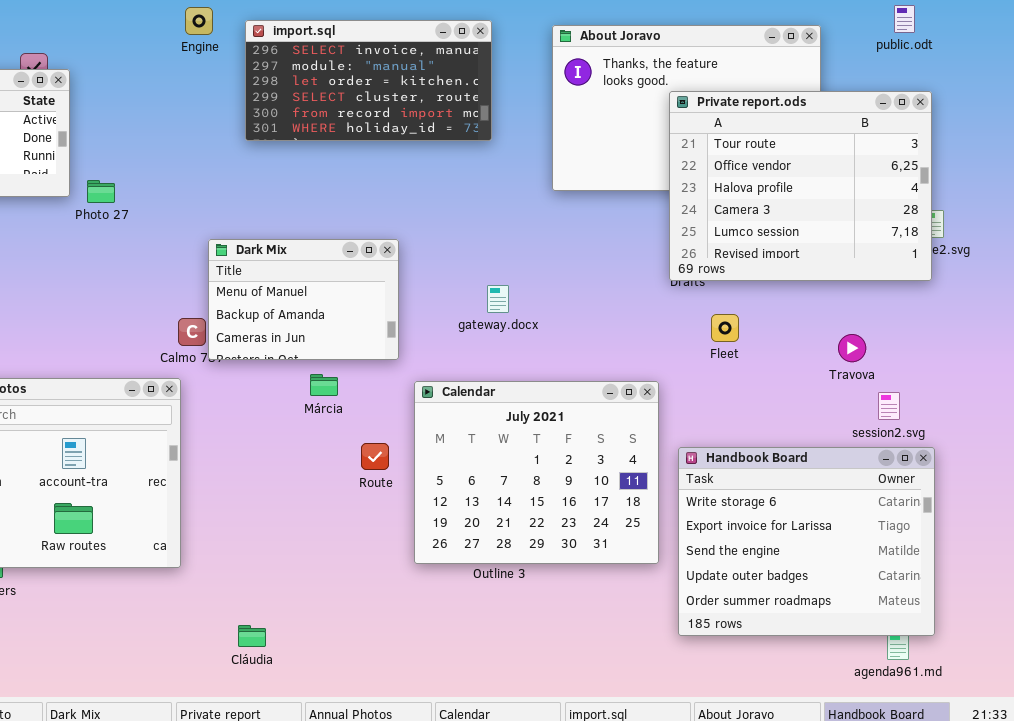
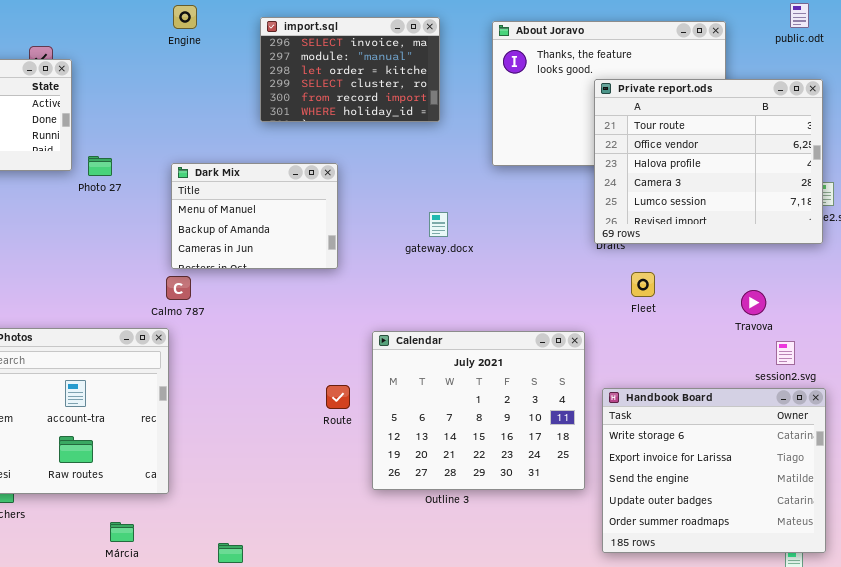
import.sql: [245,20,492,141] -> [260,17,440,122], resized
Dark Mix: [208,239,399,360] -> [171,163,338,269], moved
gateway.docx: [487,285,509,313] -> [429,212,448,237], moved
Márcia: [310,374,338,396] -> [110,522,134,542], moved

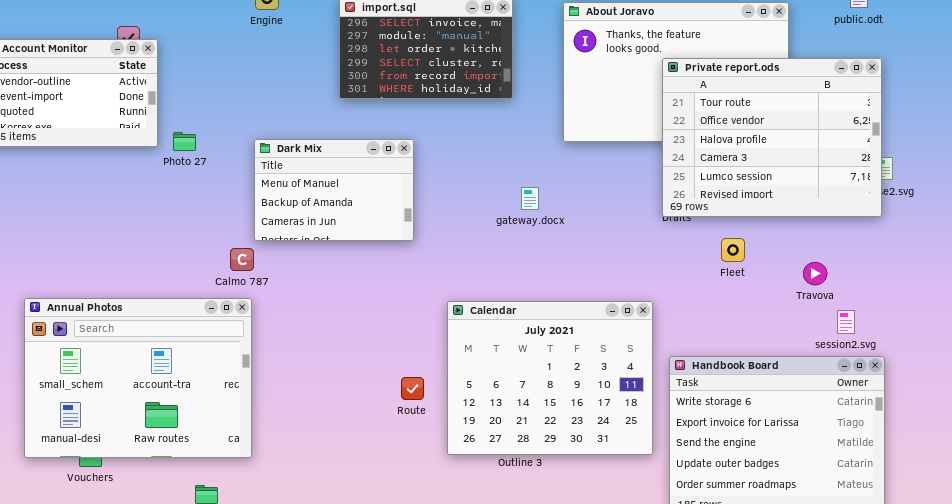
gateway.docx: [429,212,448,237] -> [521,187,539,210], moved
Fleet: [631,272,655,297] -> [721,238,745,262], moved
Calmo 787: [166,276,191,300] -> [230,248,254,271], moved
Route: [326,385,350,409] -> [401,377,424,400], moved

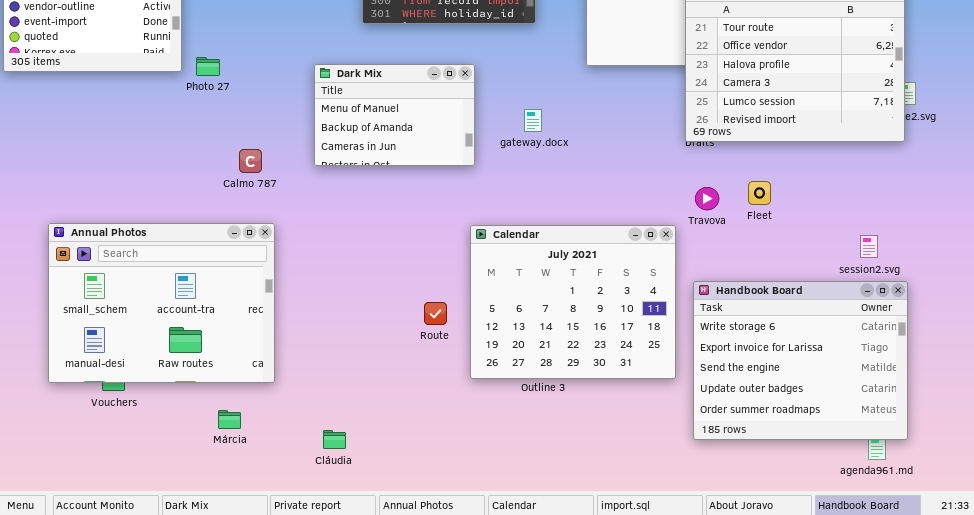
Dark Mix: [254,139,414,241] -> [314,64,475,166], moved
gateway.docx: [521,187,539,210] -> [524,109,542,132], moved
Fleet: [721,238,745,262] -> [748,181,771,205], moved
Calmo 787: [230,248,254,271] -> [239,149,262,173], moved
Travova: [803,262,827,285] -> [695,187,719,210], moved

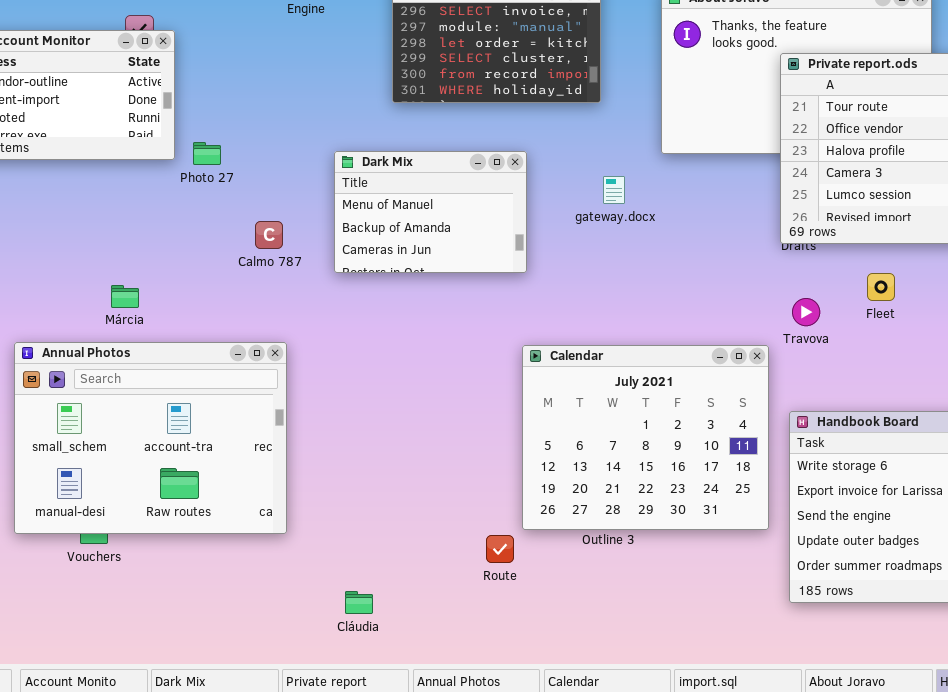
gateway.docx: [524,109,542,132] -> [603,176,625,204], moved
Calmo 787: [239,149,262,173] -> [255,221,283,249], moved
Fleet: [748,181,771,205] -> [867,273,895,301], moved
Route: [424,302,447,325] -> [486,535,514,563], moved
Márcia: [218,410,241,429] -> [111,285,139,308], moved

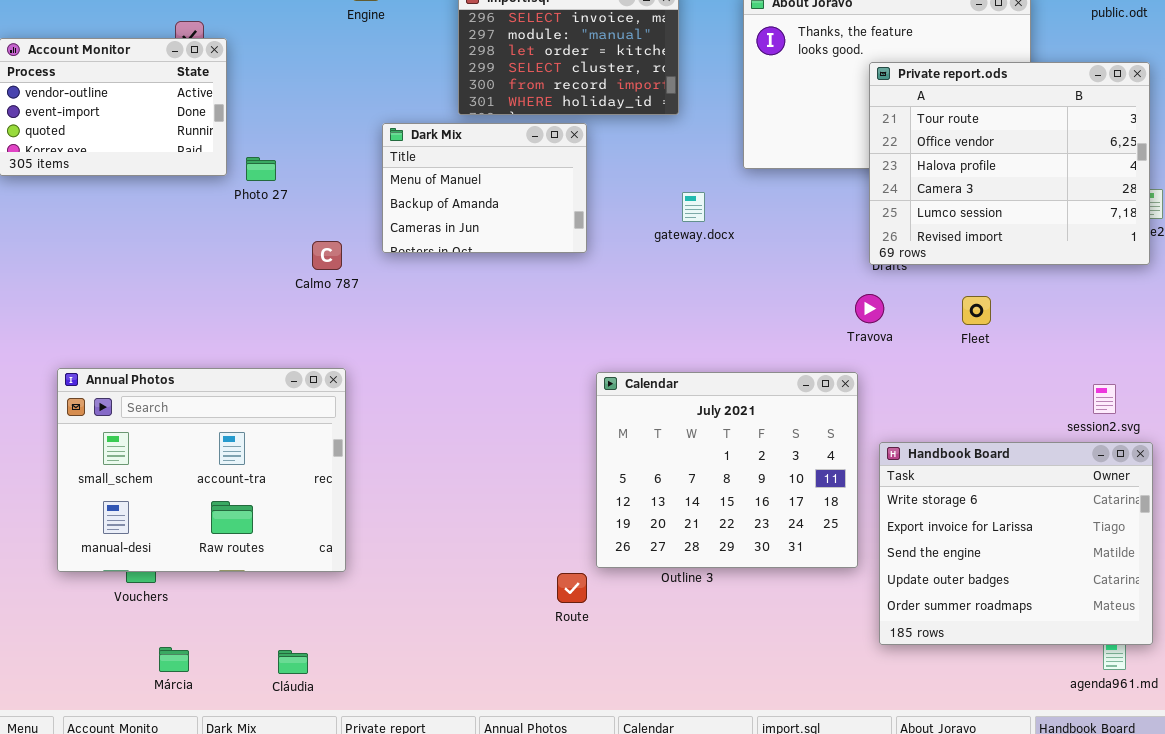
Dark Mix: [334,151,527,273] -> [382,123,587,253], moved
Márcia: [111,285,139,308] -> [159,647,189,672], moved
Travova: [792,298,820,326] -> [855,294,884,323], moved
Cláudia: [345,591,373,614] -> [278,650,308,674], moved

